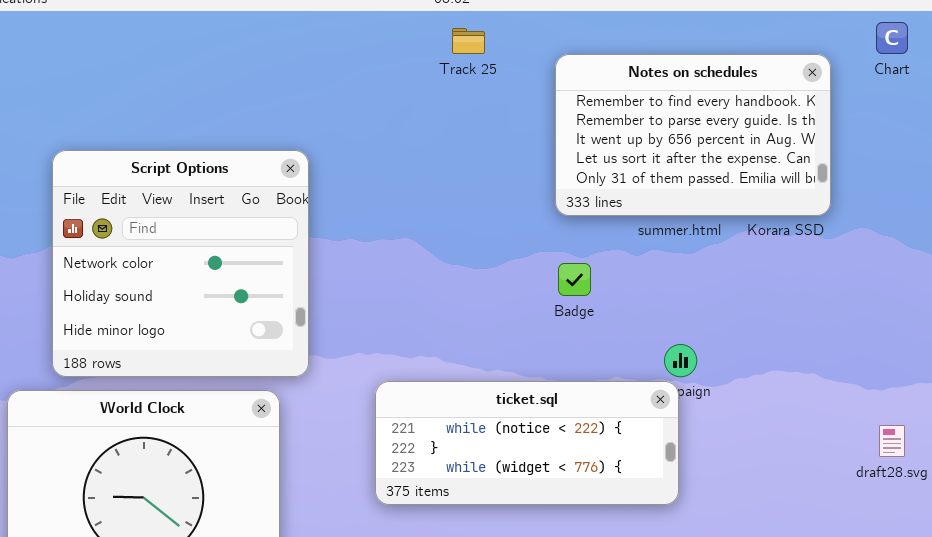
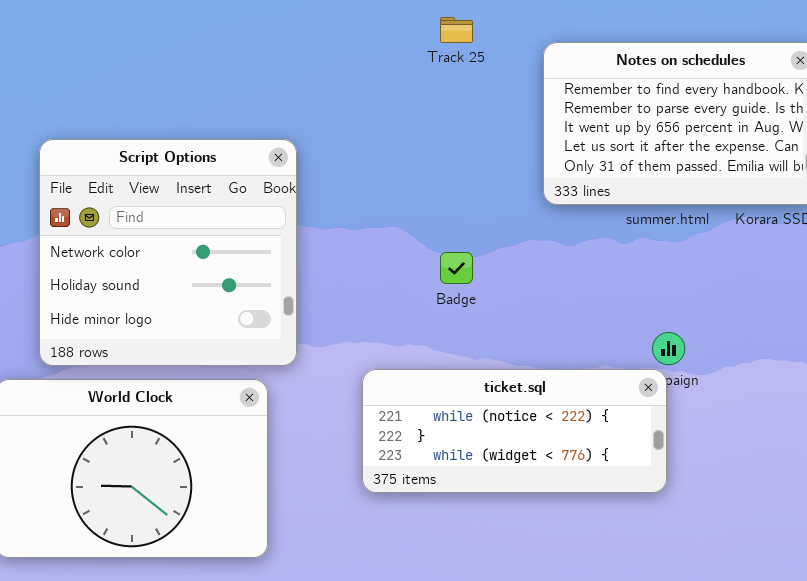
Badge: [558,263,591,296] -> [440,252,473,284], moved

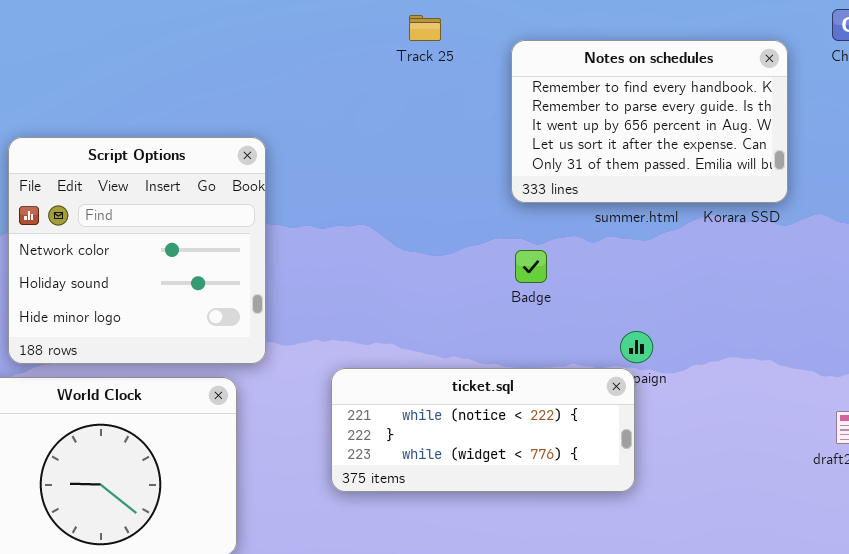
Badge: [440,252,473,284] -> [515,250,547,283], moved

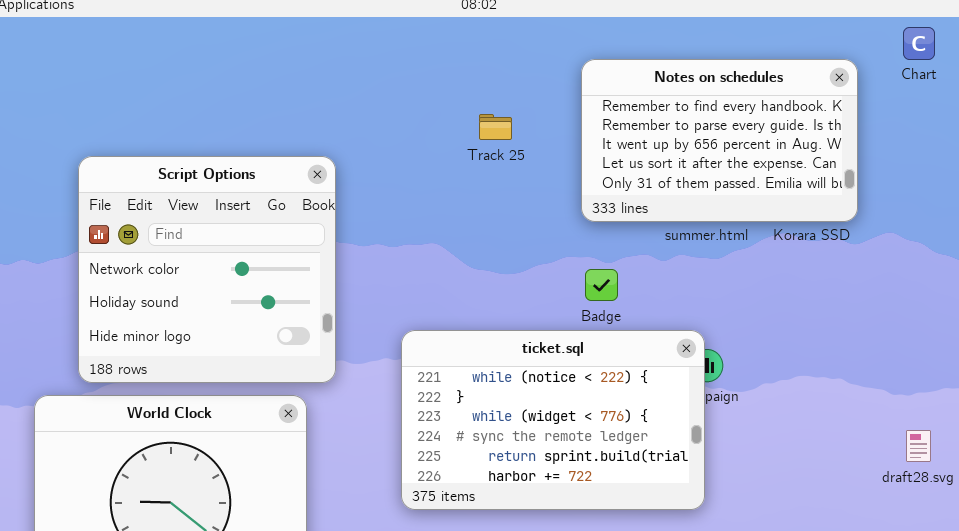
Track 25: [409,15,441,41] -> [479,114,512,140], moved
ticket.sql: [331,368,635,492] -> [401,330,705,510], resized

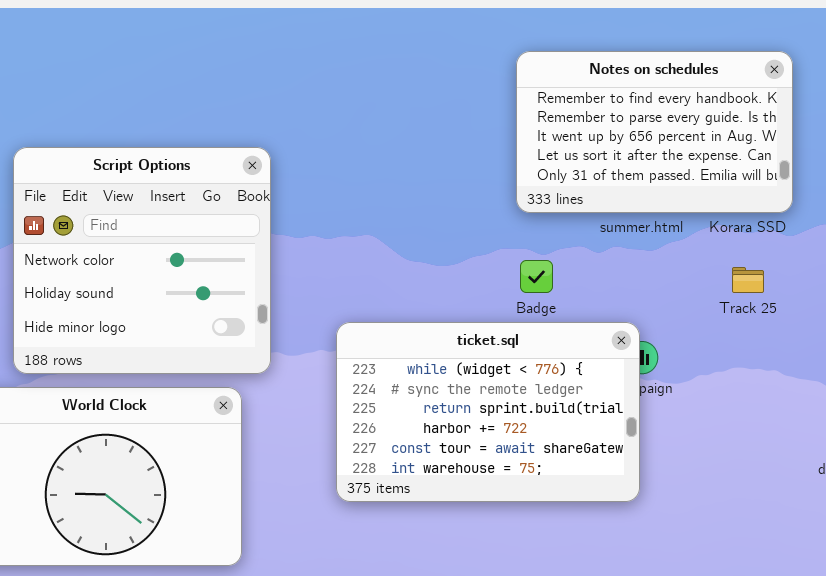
Track 25: [479,114,512,140] -> [732,267,764,293], moved
ticket.sql: [401,330,705,510] -> [336,322,640,502], scrolled down 2 rows

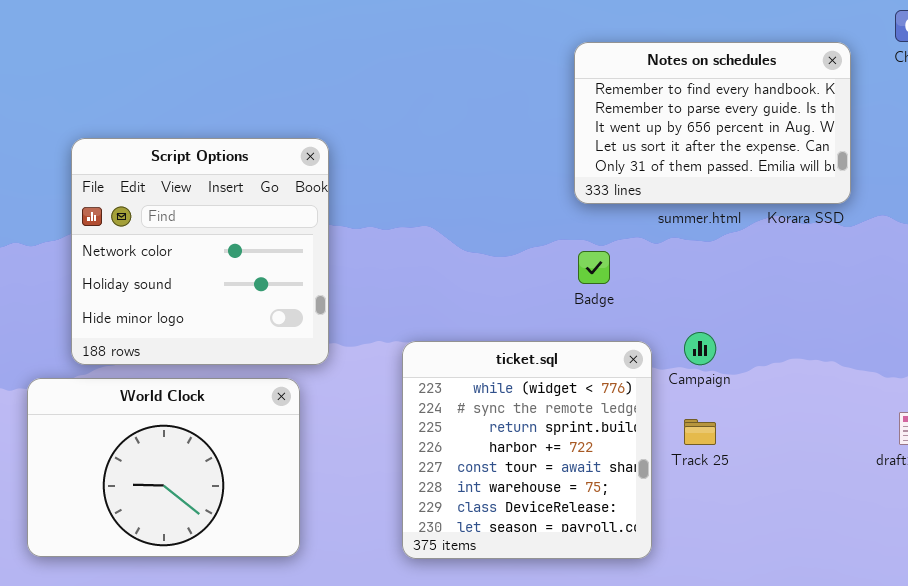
Track 25: [732,267,764,293] -> [684,419,716,445], moved
ticket.sql: [336,322,640,502] -> [402,341,652,559], moved, resized

